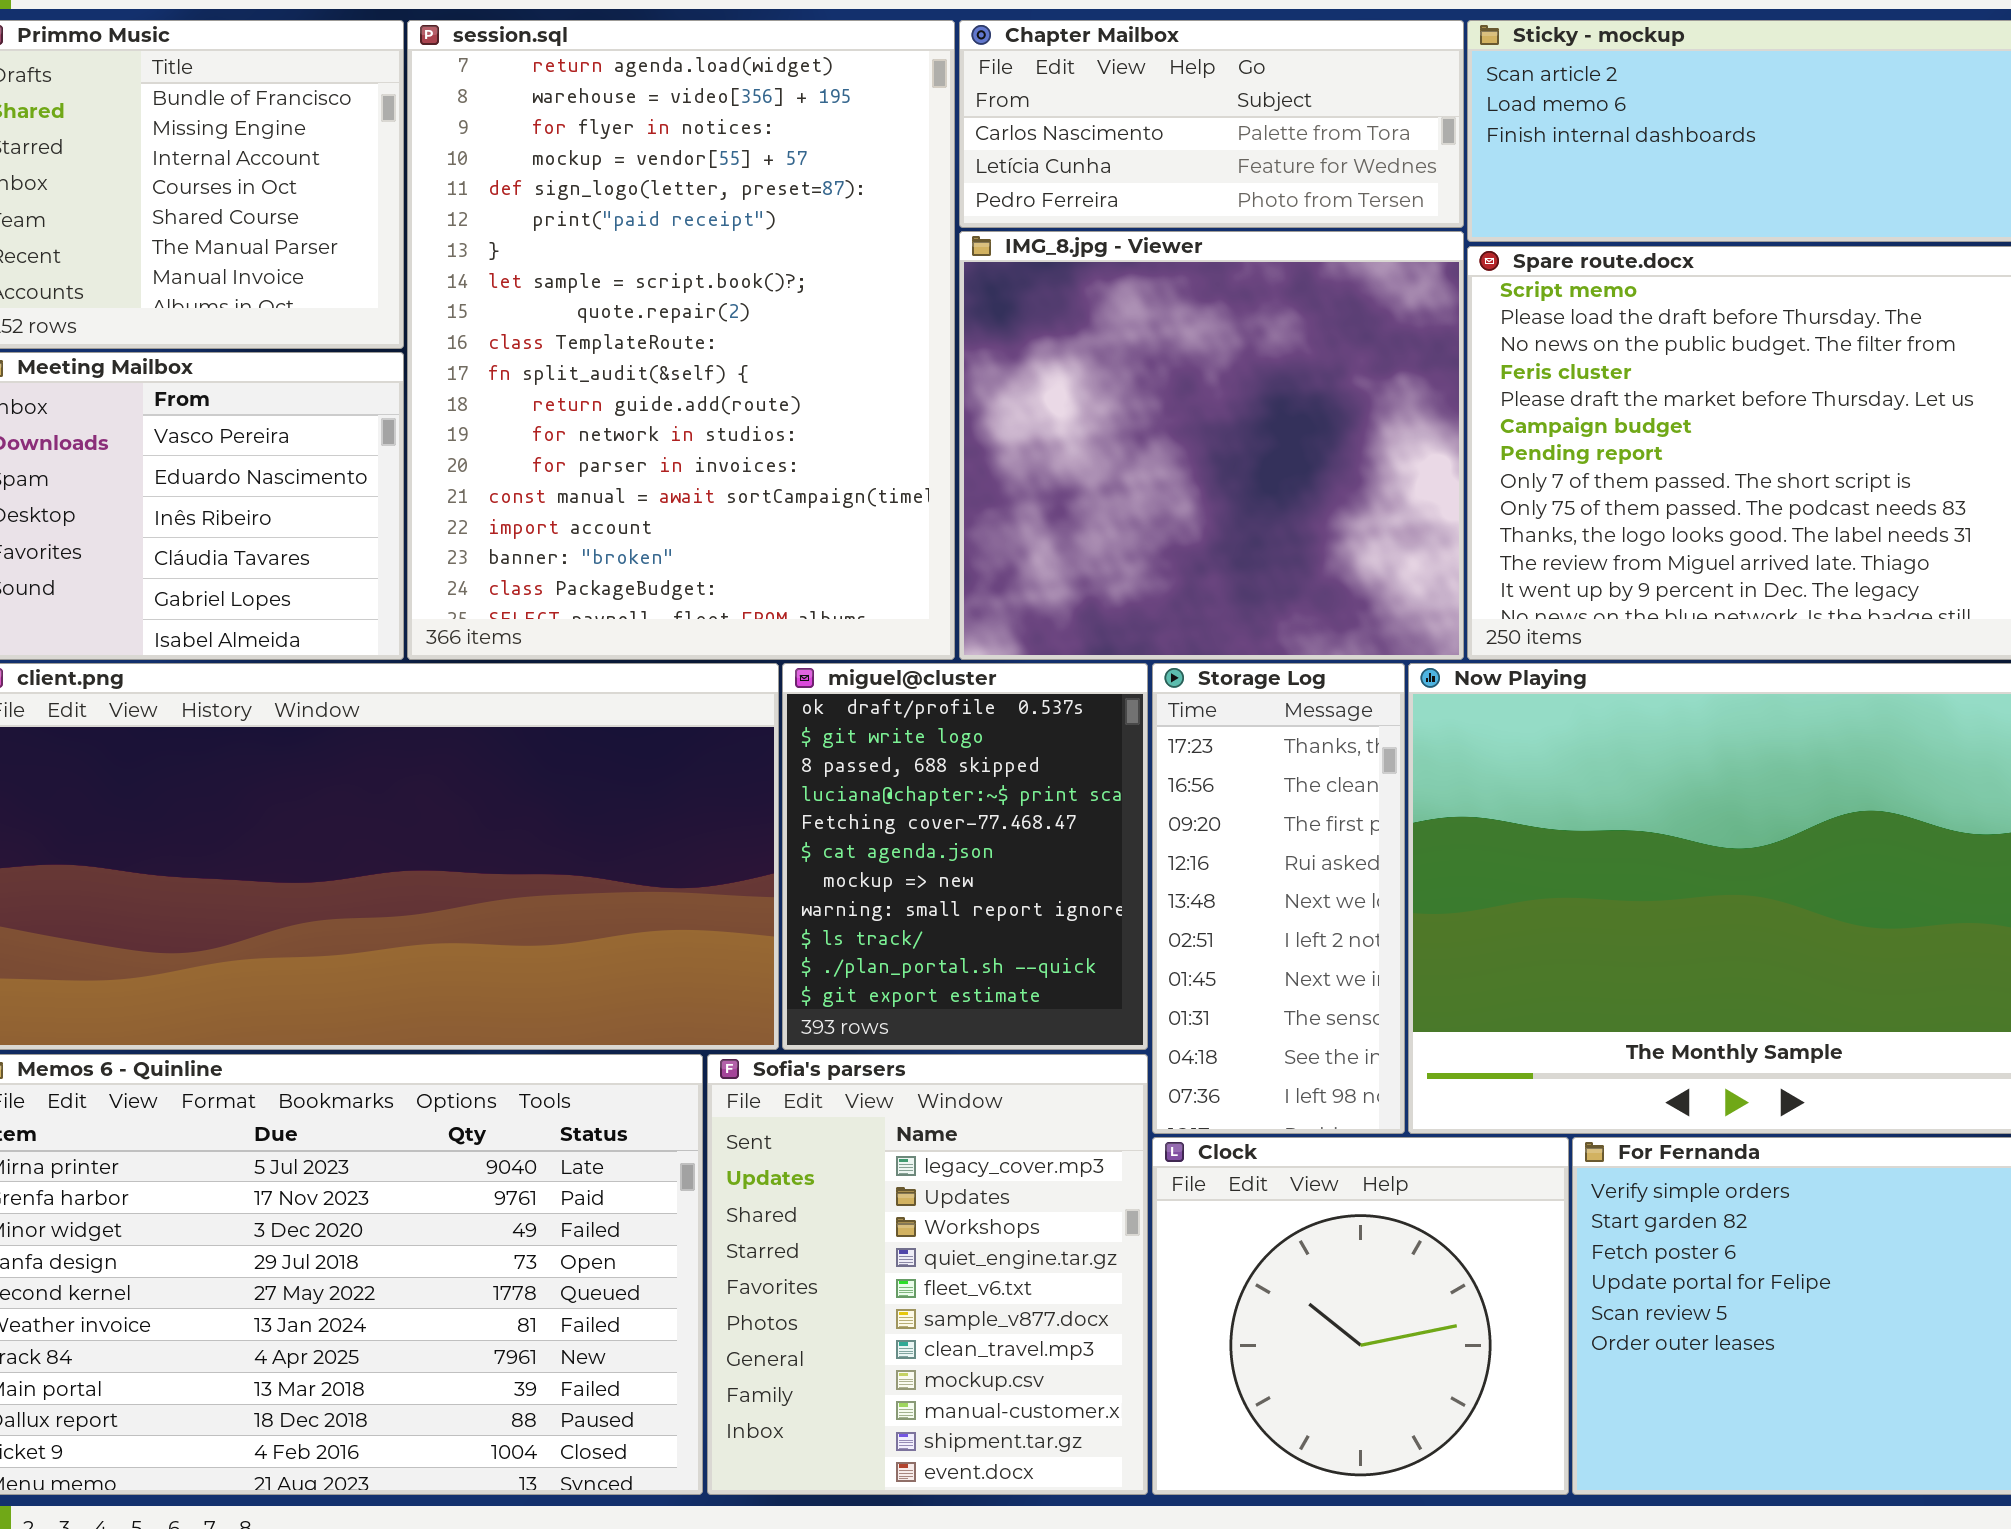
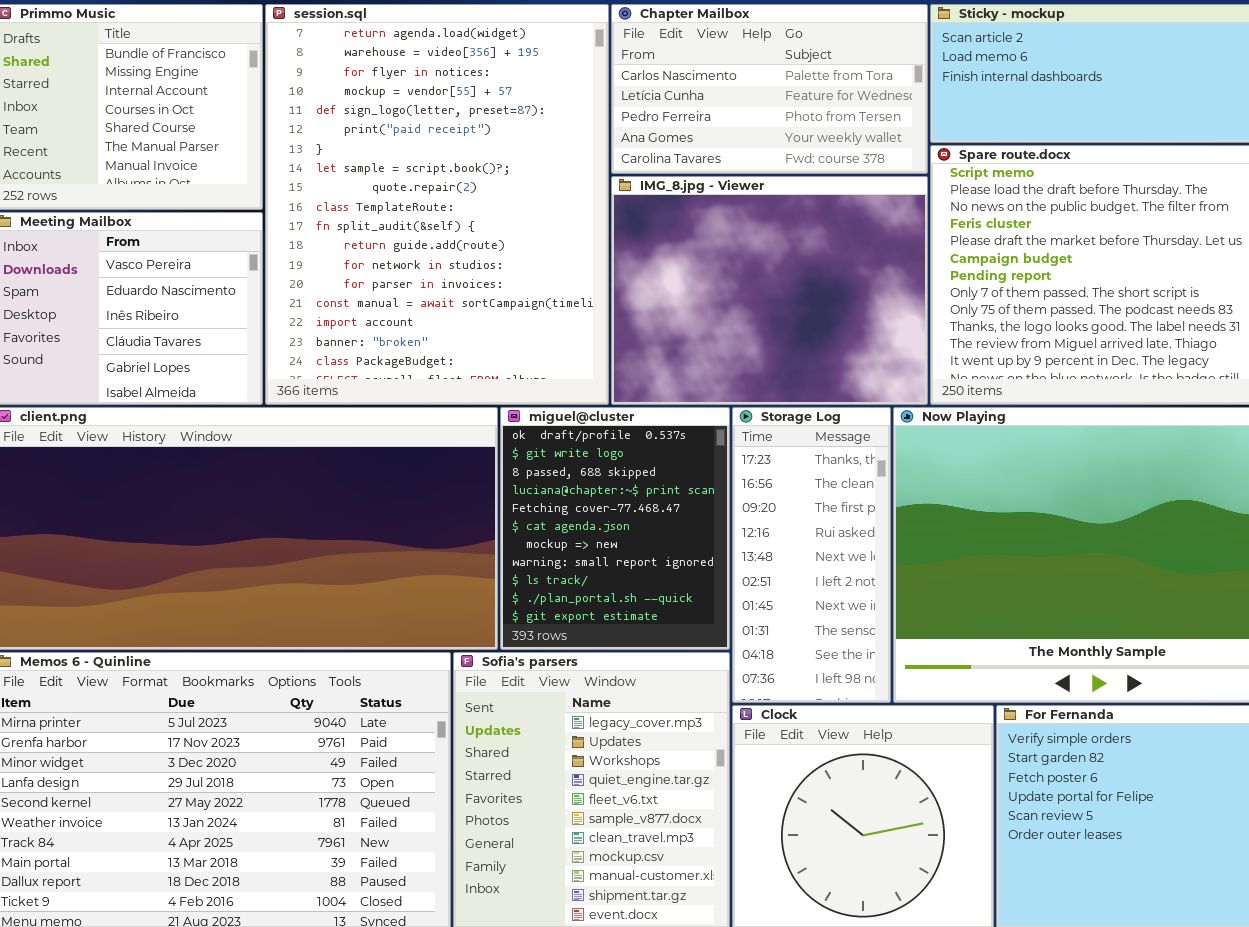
Chapter Mailbox: [959,20,1464,228] -> [611,4,928,174], resized
IMG_8.jpg - Viewer: [959,231,1464,660] -> [611,176,928,405], resized

